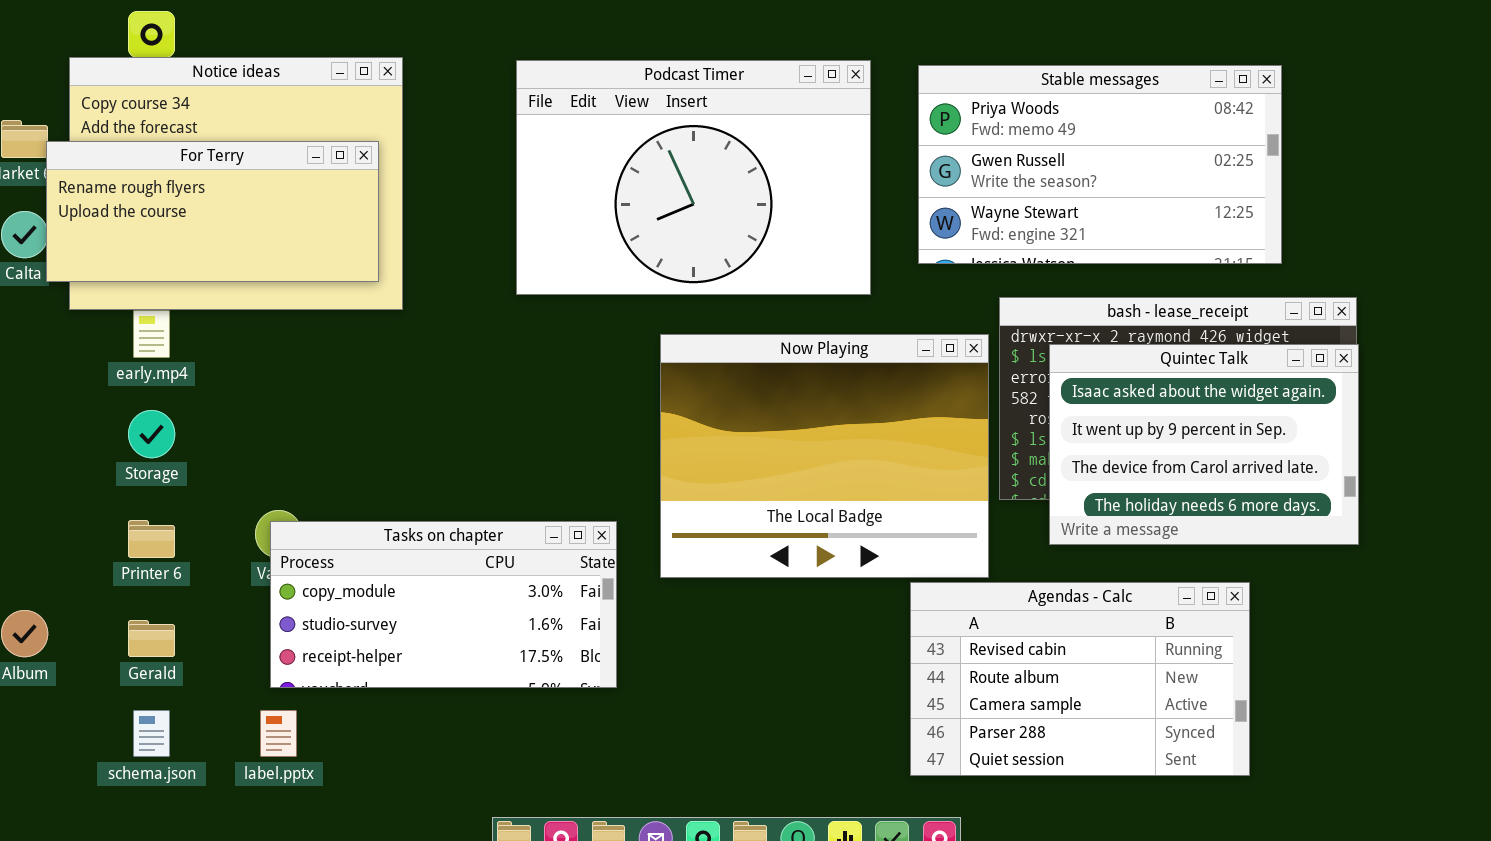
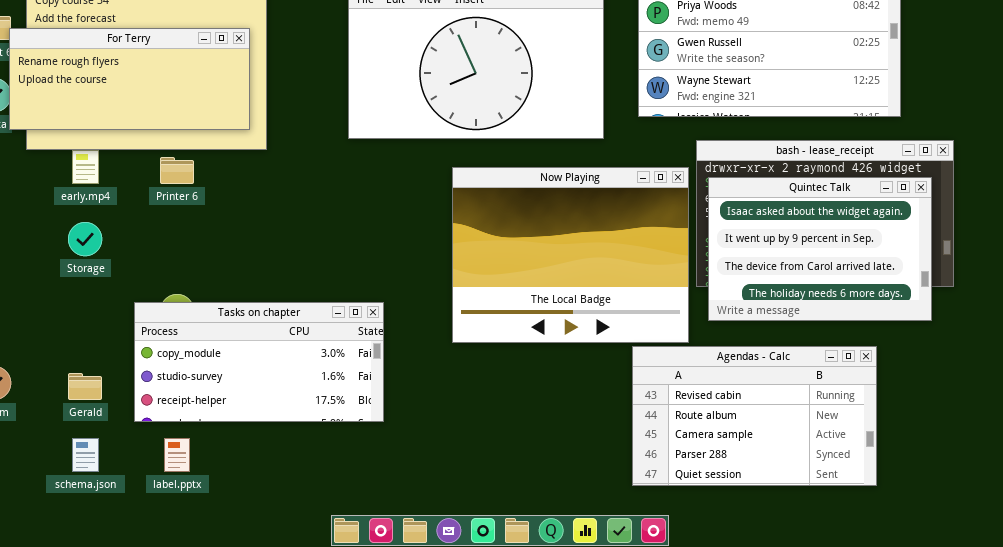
Quintec Talk: [1049,344,1359,545] -> [708,177,932,321], moved
Printer 6: [128,520,175,558] -> [160,157,194,184], moved
Tasks on chapter: [270,521,617,688] -> [134,302,384,422], moved

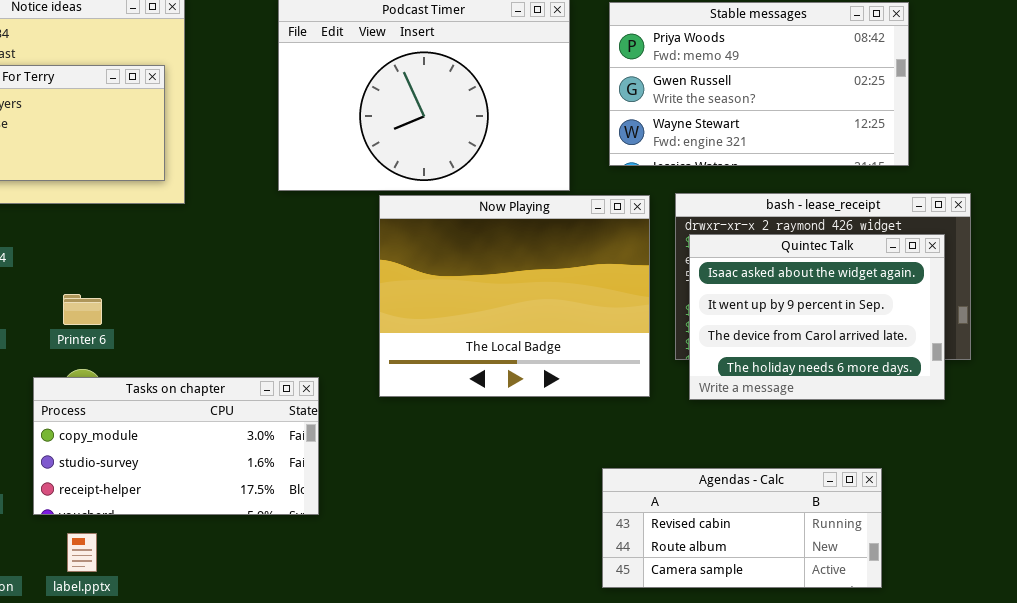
Printer 6: [160,157,194,184] -> [63,294,102,325], moved
Now Playing: [452,167,689,343] -> [379,195,650,397], moved
Agendas - Calc: [632,346,877,486] -> [602,468,882,588], resized

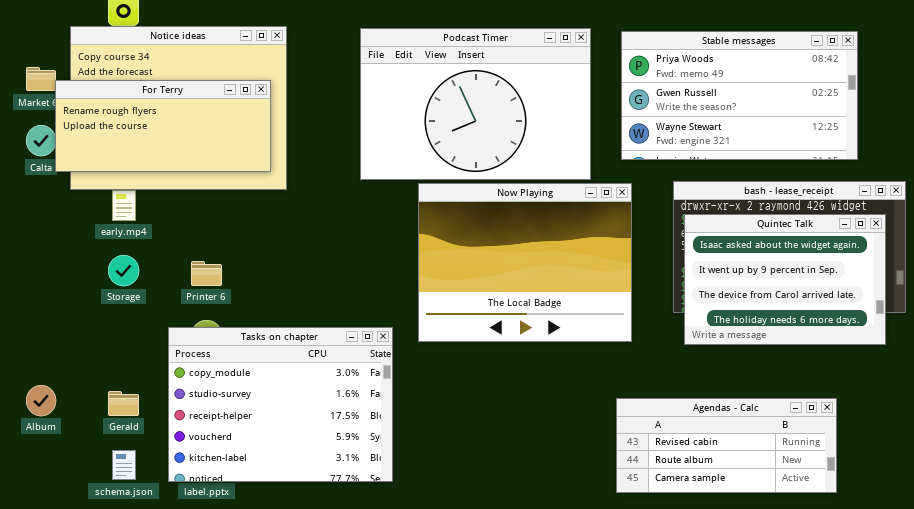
Now Playing: [379,195,650,397] -> [418,183,632,342], moved
Tasks on chapter: [33,377,319,515] -> [168,327,393,482], resized

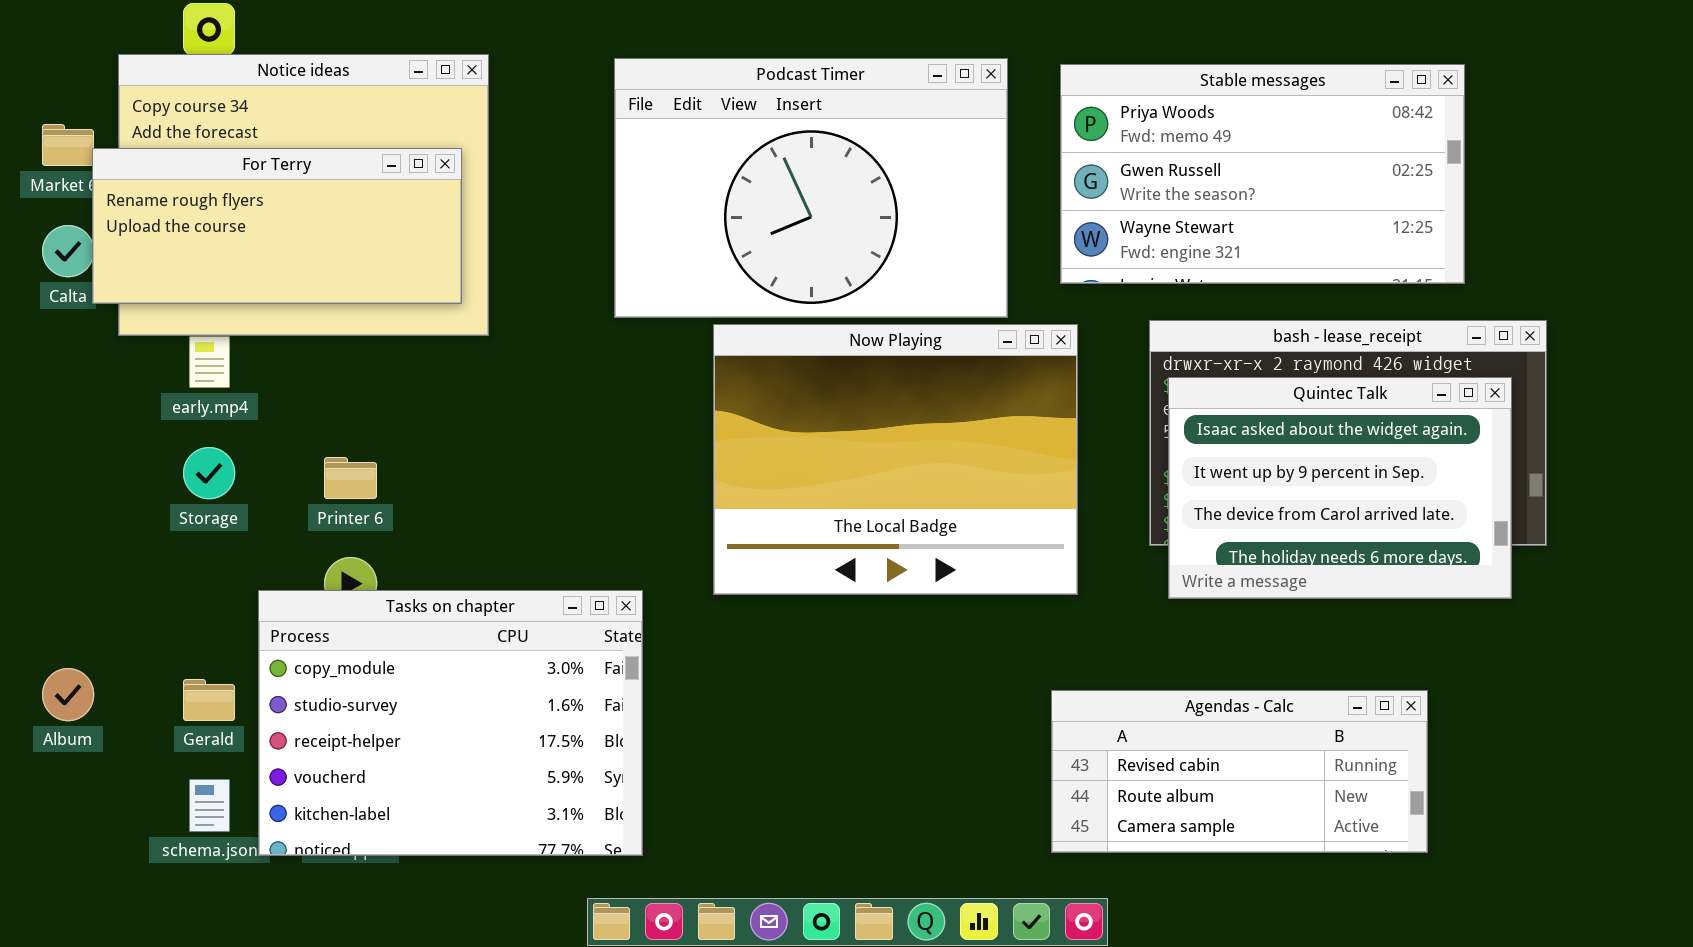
Tasks on chapter: [168,327,393,482] -> [258,590,643,856], moved

